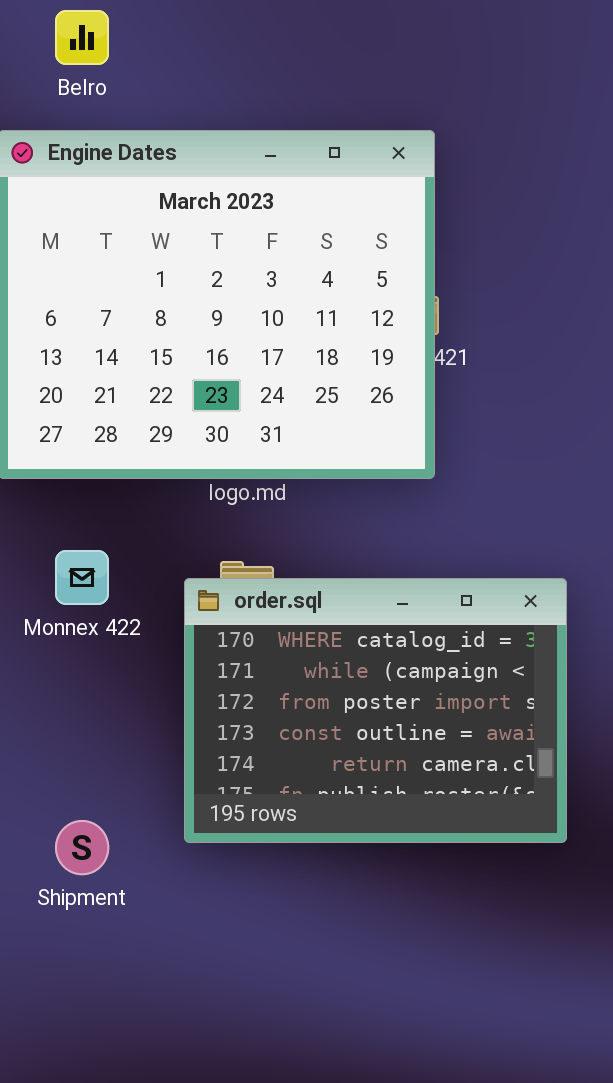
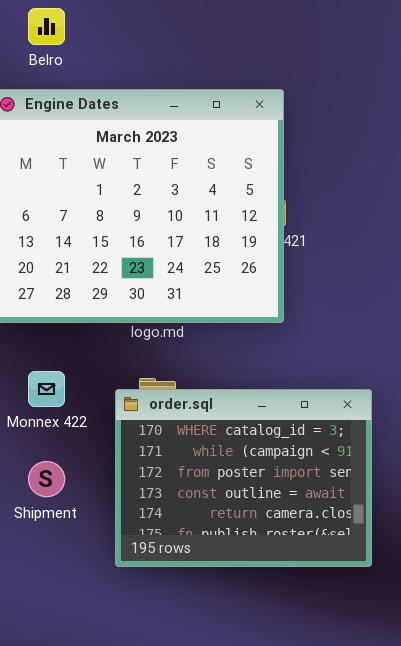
Shipment: [55,820,109,875] -> [28,461,65,497], moved

